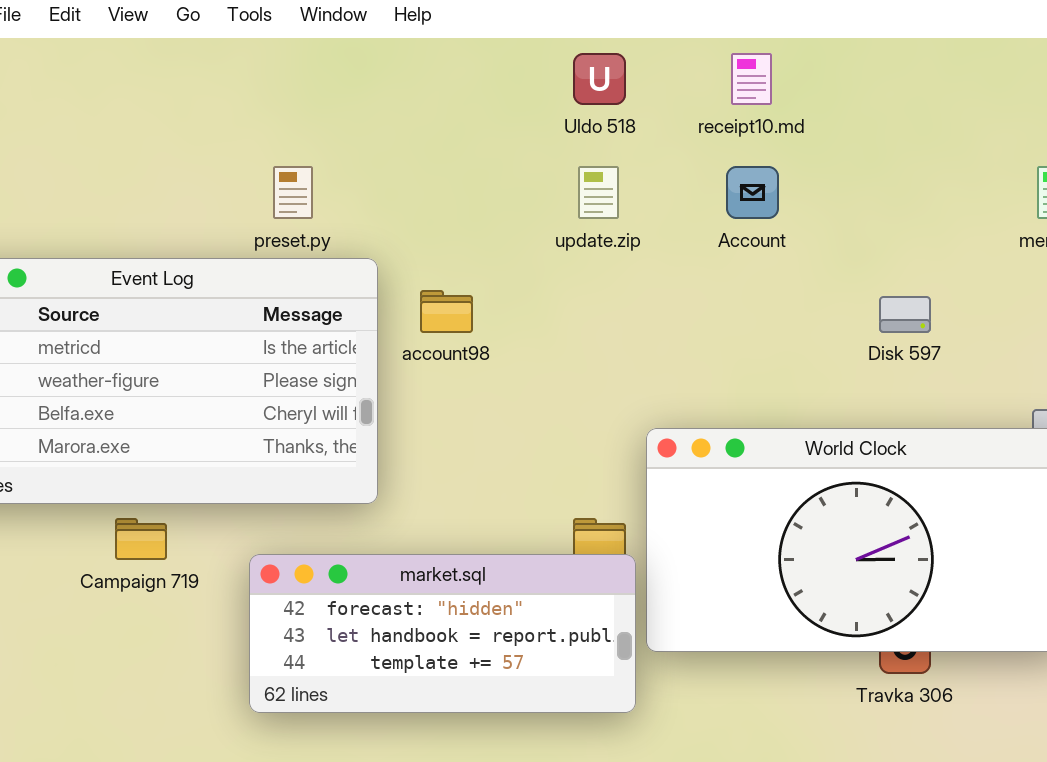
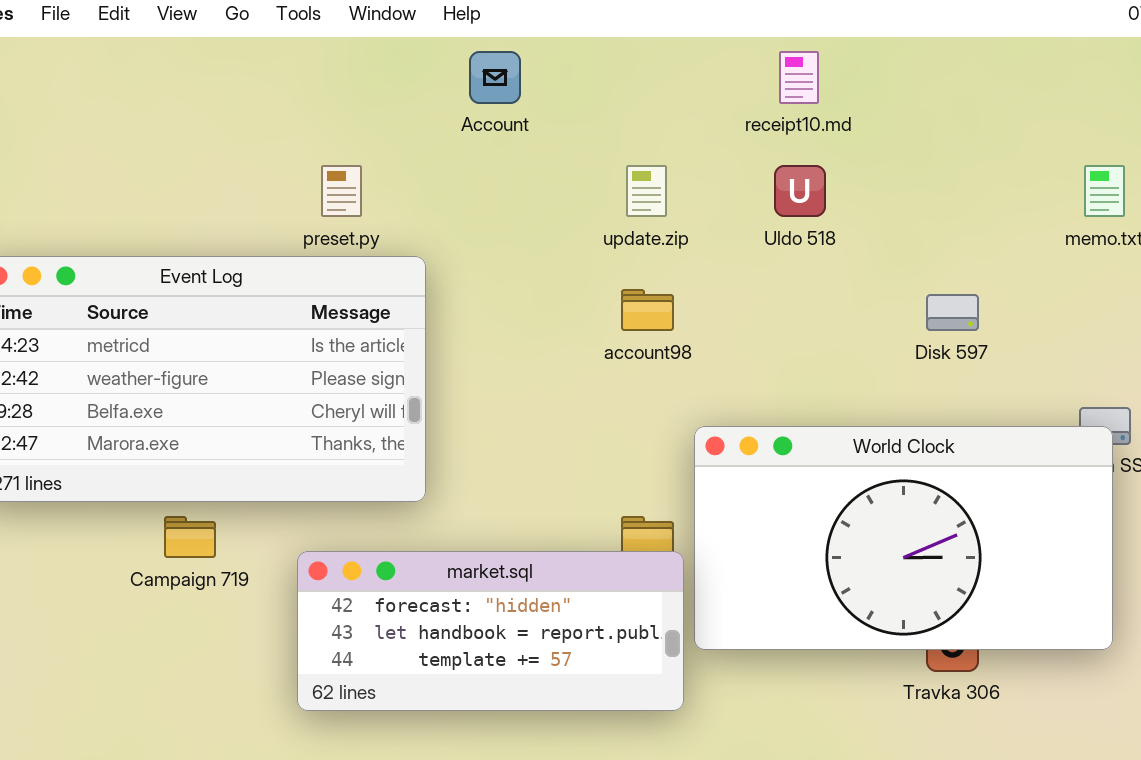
Uldo 518: [573,53,626,105] -> [774,165,826,217], moved
Account: [726,166,779,219] -> [469,51,521,104], moved
account98: [420,290,473,333] -> [621,289,674,331], moved

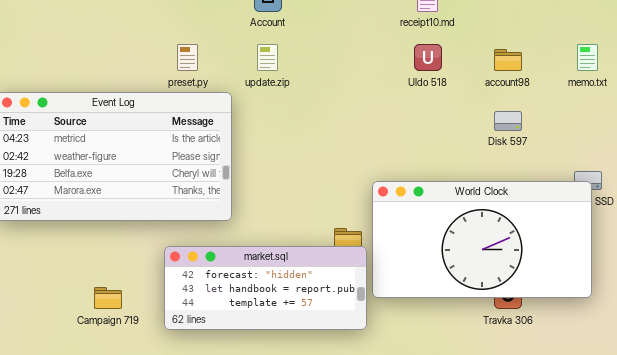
update.zip: [626,165,667,217] -> [257,44,278,71], moved
account98: [621,289,674,331] -> [494,49,522,71], moved
Campaign 719: [164,516,216,558] -> [94,287,122,309], moved

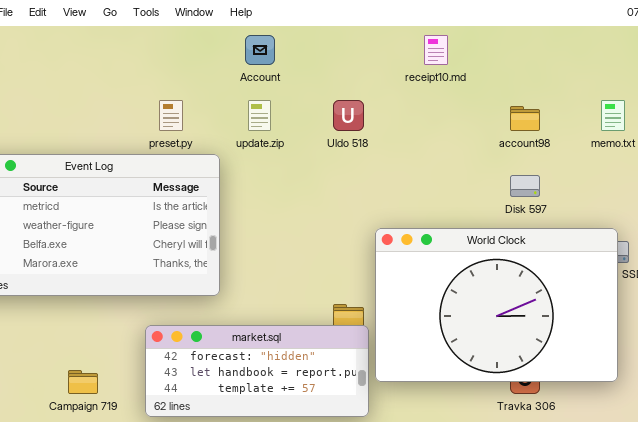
Uldo 518: [414,44,442,71] -> [333,100,364,131], moved
World Clock: [372,181,592,298] -> [375,228,618,382], resized

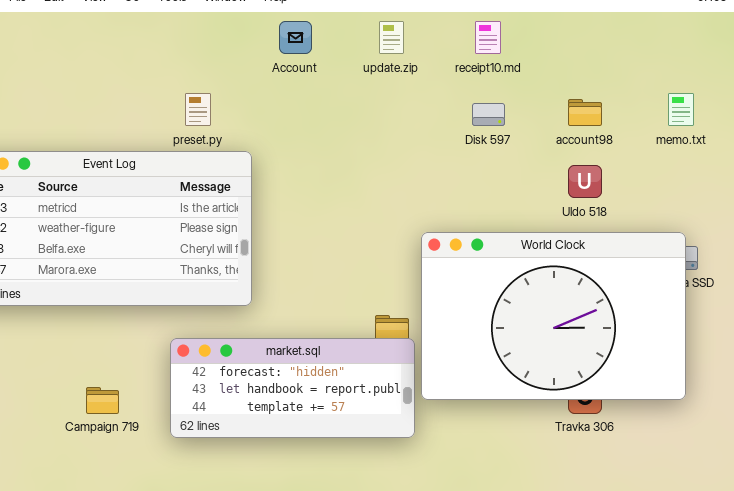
update.zip: [248,100,271,131] -> [379,21,404,54], moved
Uldo 518: [333,100,364,131] -> [568,165,602,198], moved
Disk 597: [510,175,540,197] -> [472,103,505,126], moved

